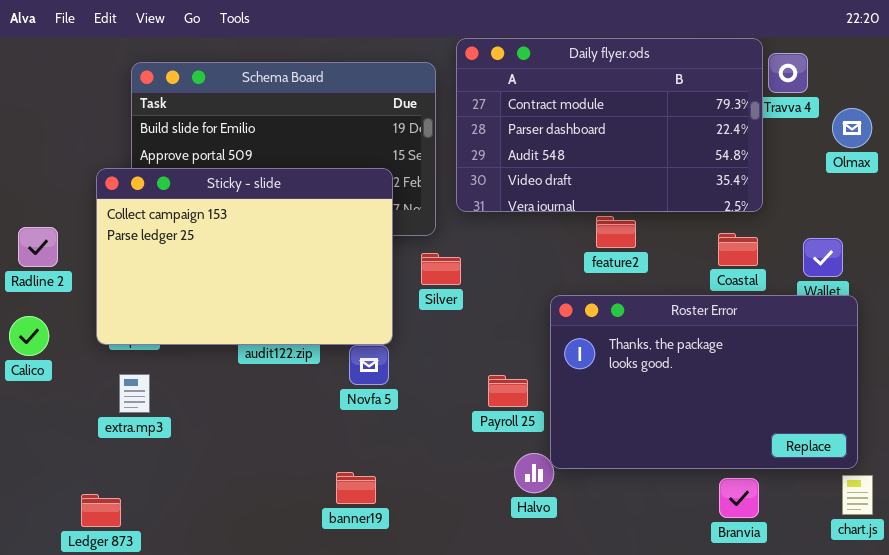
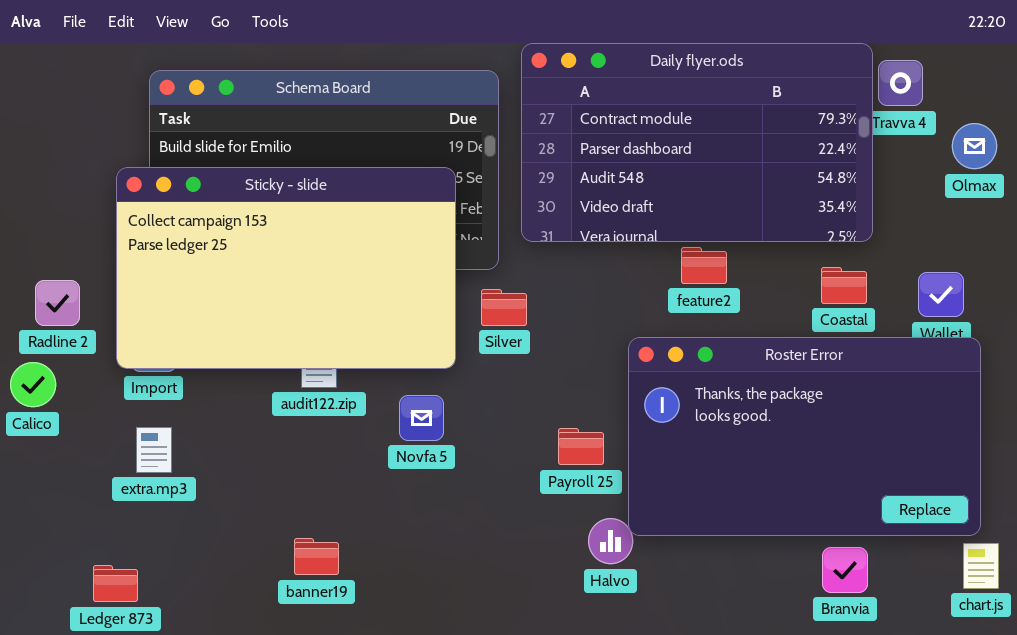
Sticky - slide: [96,168,393,345] -> [116,167,456,369], moved
Radline 2: [18,227,58,267] -> [35,280,80,326], moved
banner19: [336,472,376,504] -> [294,538,339,575], moved

